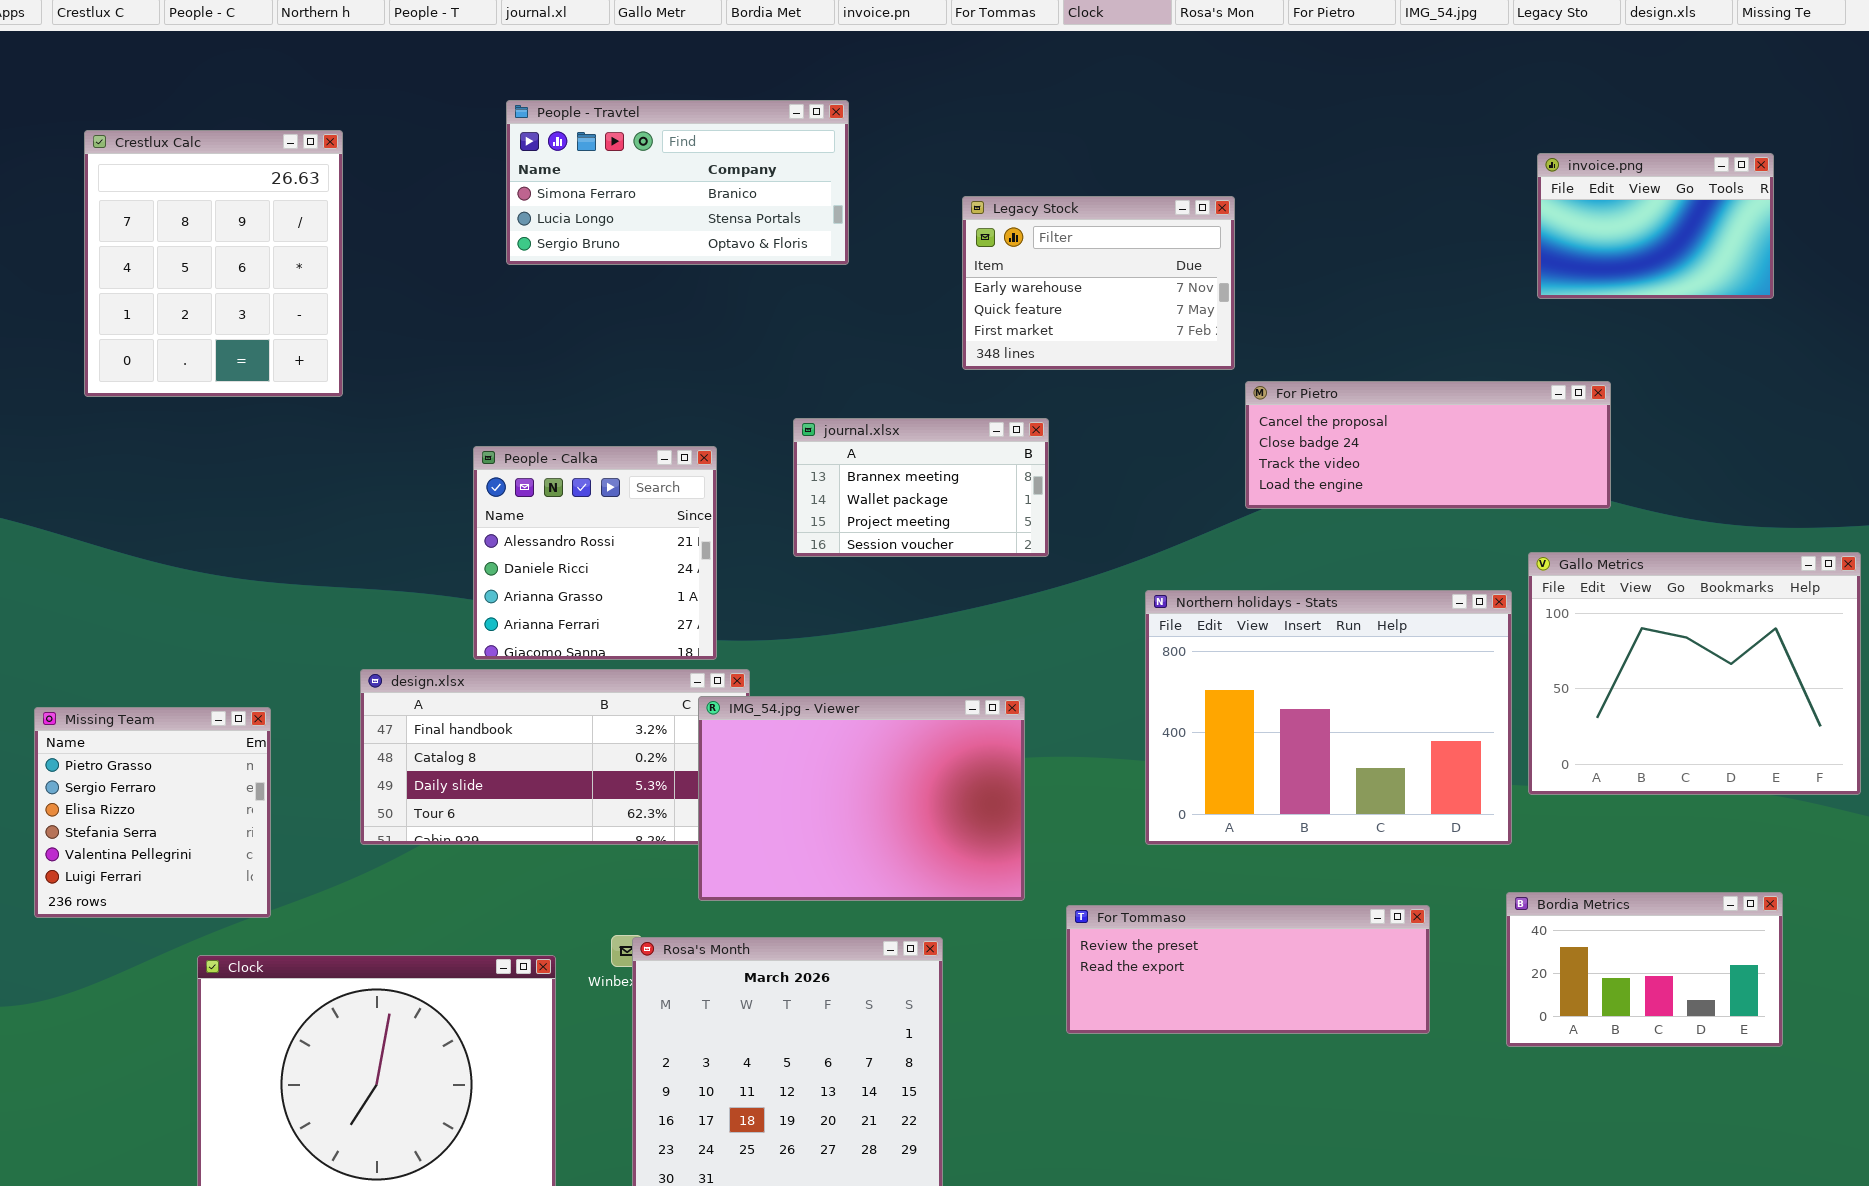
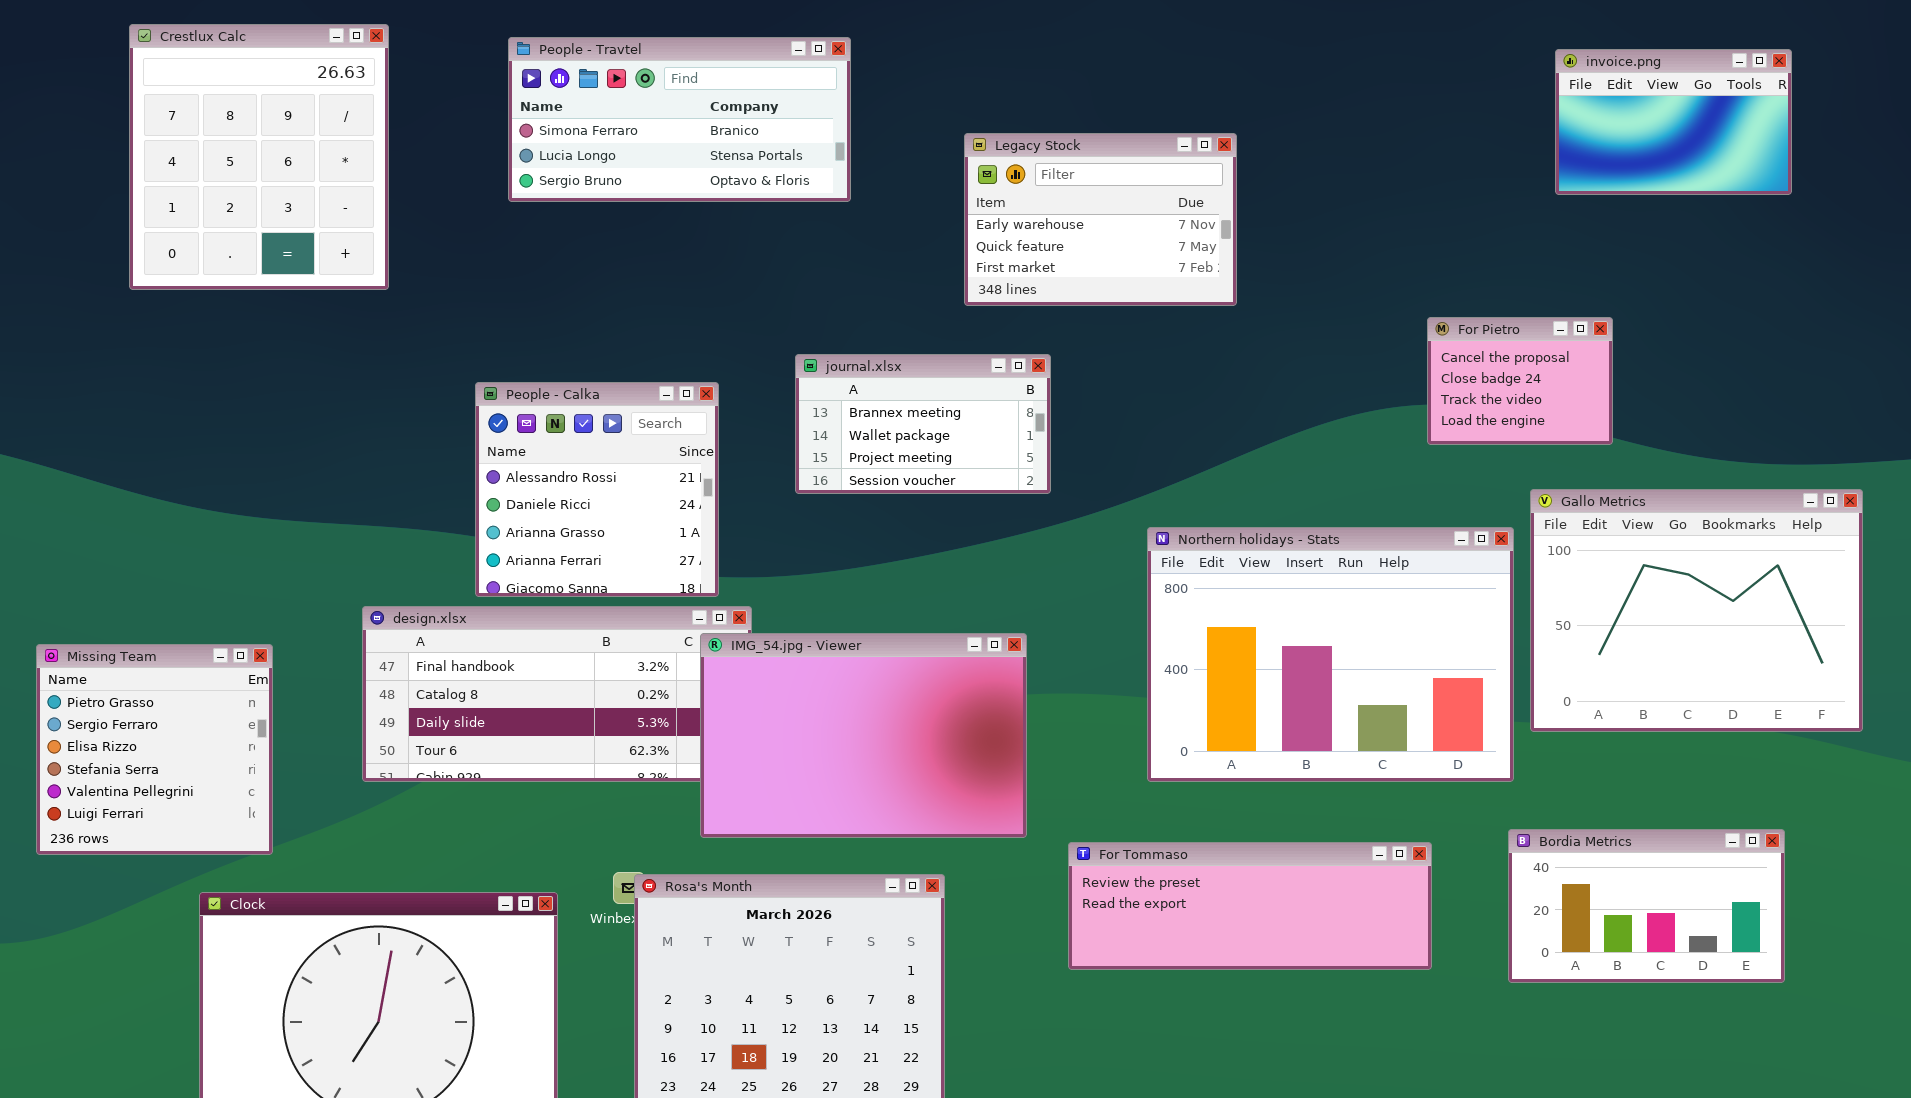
Crestlux Calc: [84,130,343,397] -> [129,24,389,290], moved
invoice.png: [1537,153,1774,299] -> [1555,49,1792,195], moved
For Pietro: [1245,381,1611,509] -> [1427,317,1613,445], resized

